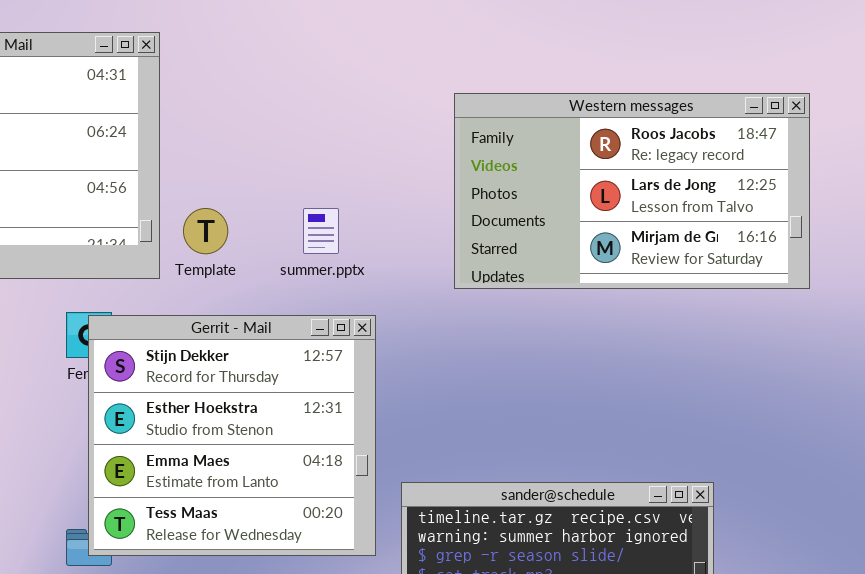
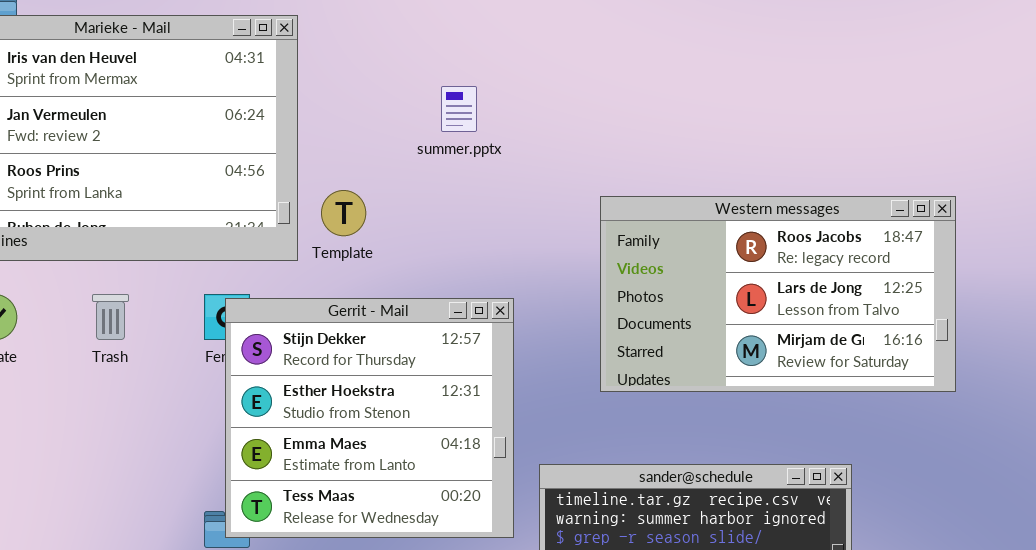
Western messages: [454,93,810,289] -> [600,196,956,392], moved
summer.pptx: [303,208,339,254] -> [441,86,477,132], moved

